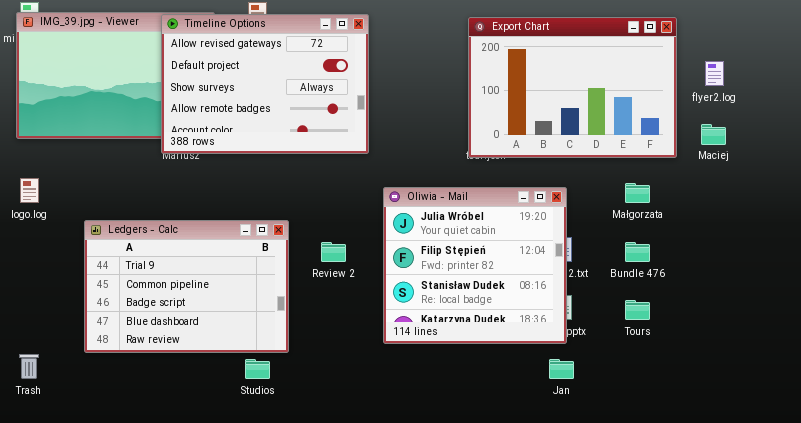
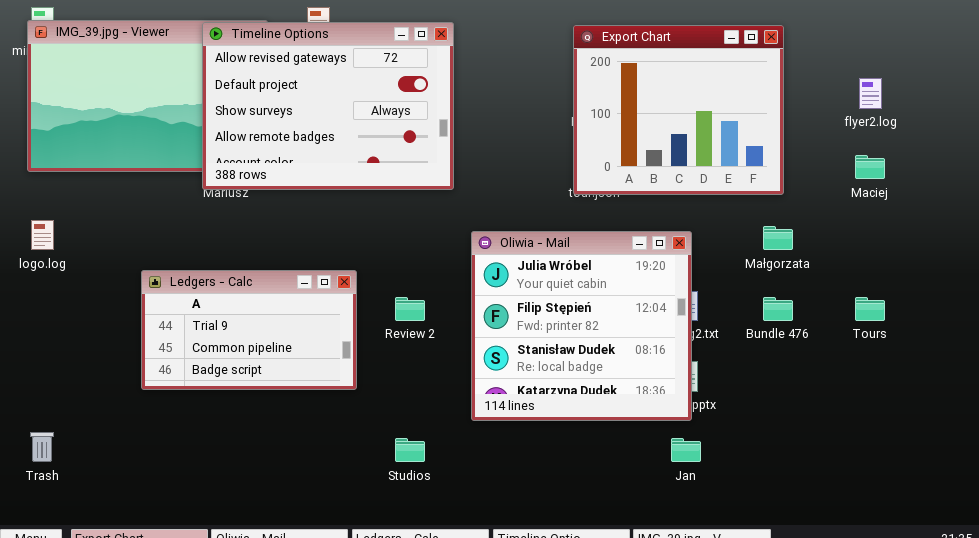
Export Chart: [468,17,677,158] -> [573,25,784,195], resized
Ledgers - Calc: [84,220,289,353] -> [141,270,357,390], resized
Tours: [625,300,650,320] -> [855,297,885,321], moved
Studios: [245,359,270,379] -> [395,438,425,462], moved

